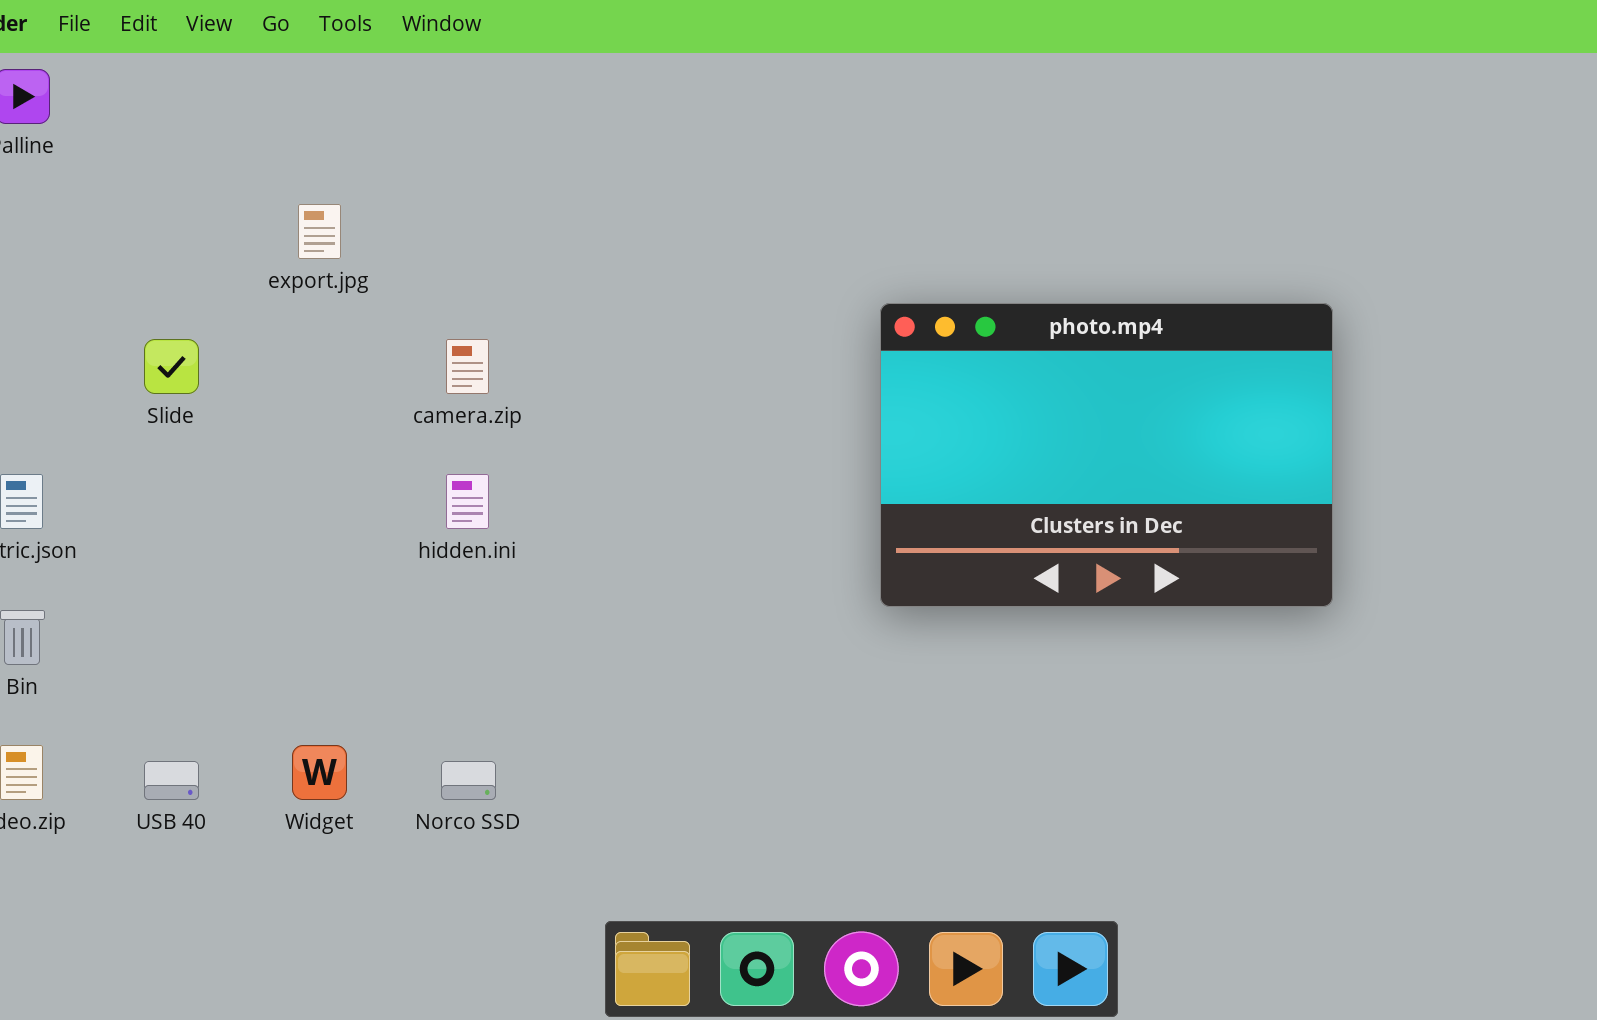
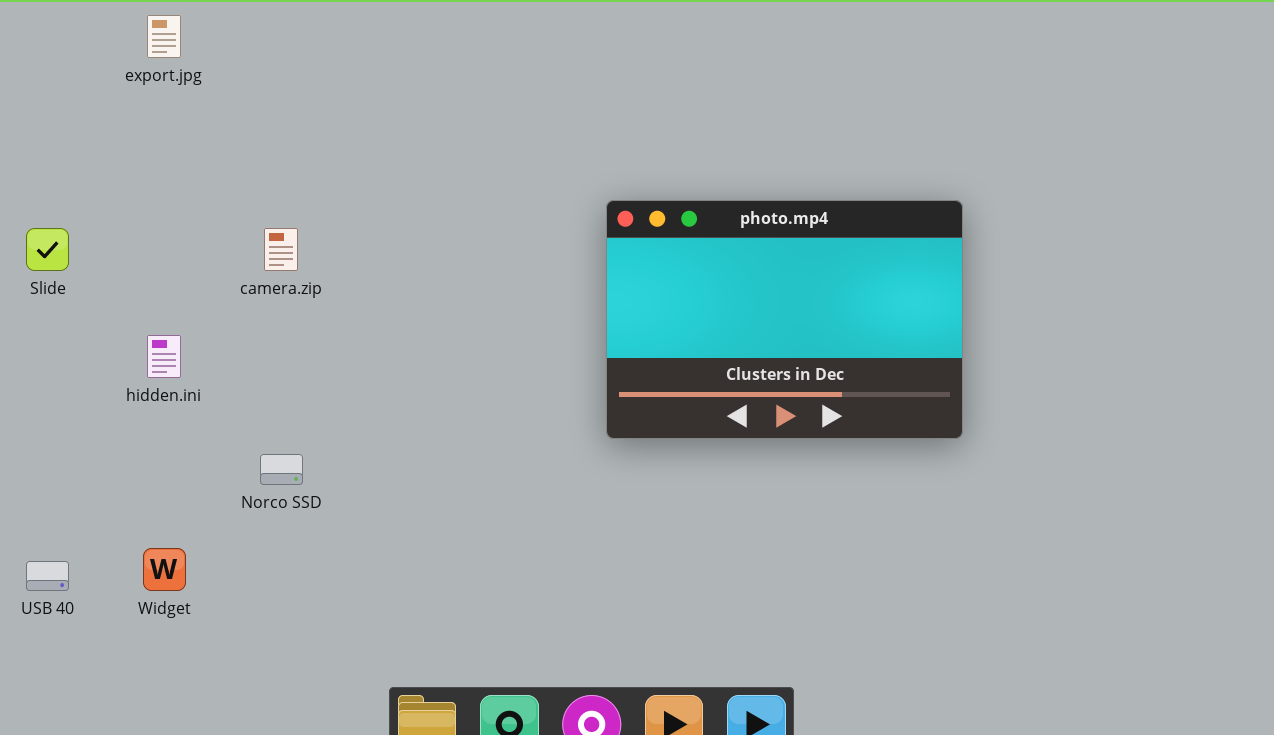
export.jpg: [298,204,341,259] -> [147,15,181,58], moved
hidden.ini: [446,474,489,529] -> [147,335,181,378], moved
Norco SSD: [441,761,496,800] -> [260,454,303,485], moved

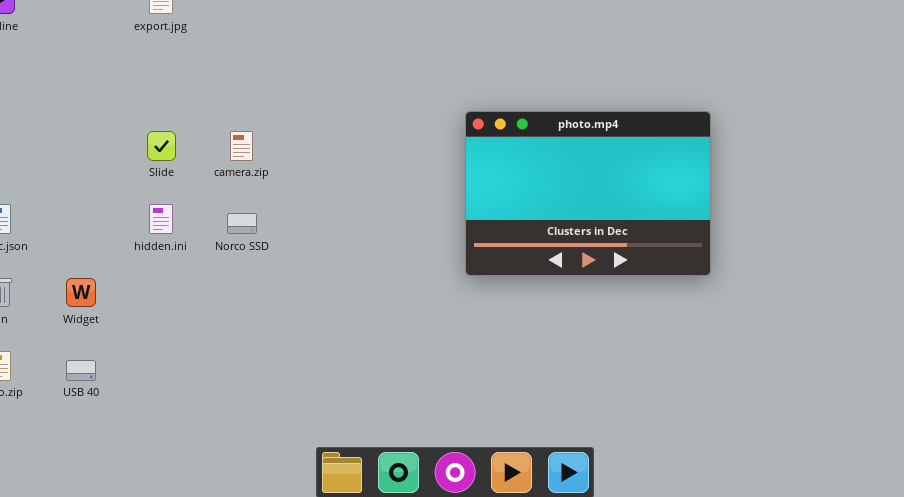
Slide: [26,228,69,271] -> [147,131,176,161], moved
Norco SSD: [260,454,303,485] -> [227,213,257,234], moved
Widget: [143,548,186,591] -> [66,278,96,307], moved

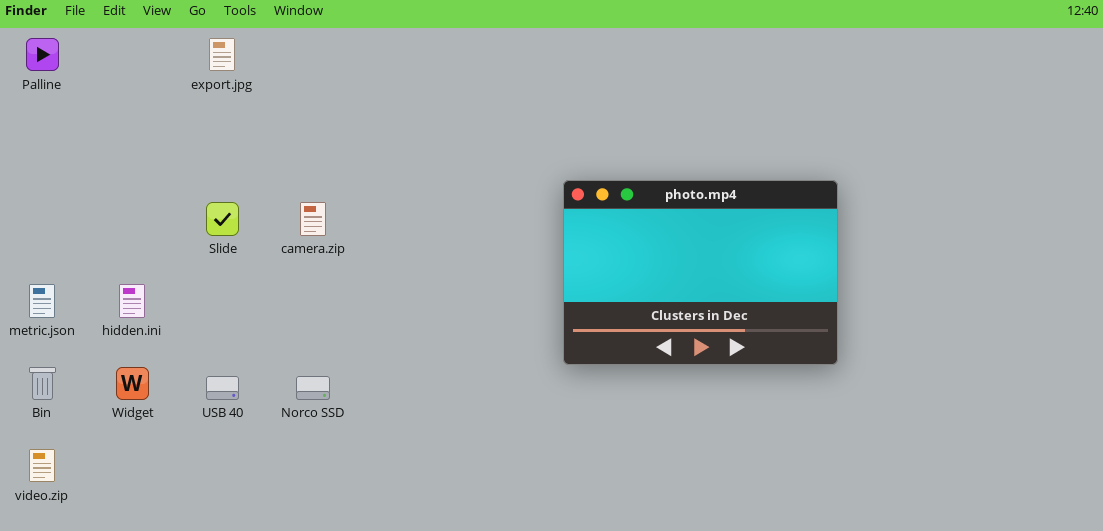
hidden.ini: [149,204,173,234] -> [119,284,145,318], moved
Norco SSD: [227,213,257,234] -> [296,376,330,400], moved
USB 40: [66,360,96,381] -> [206,376,239,400], moved

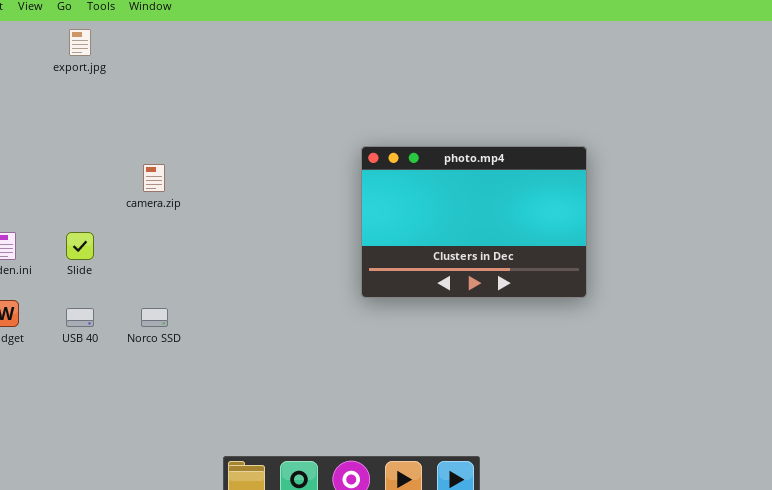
Slide: [206,202,239,236] -> [66,232,94,260], moved

